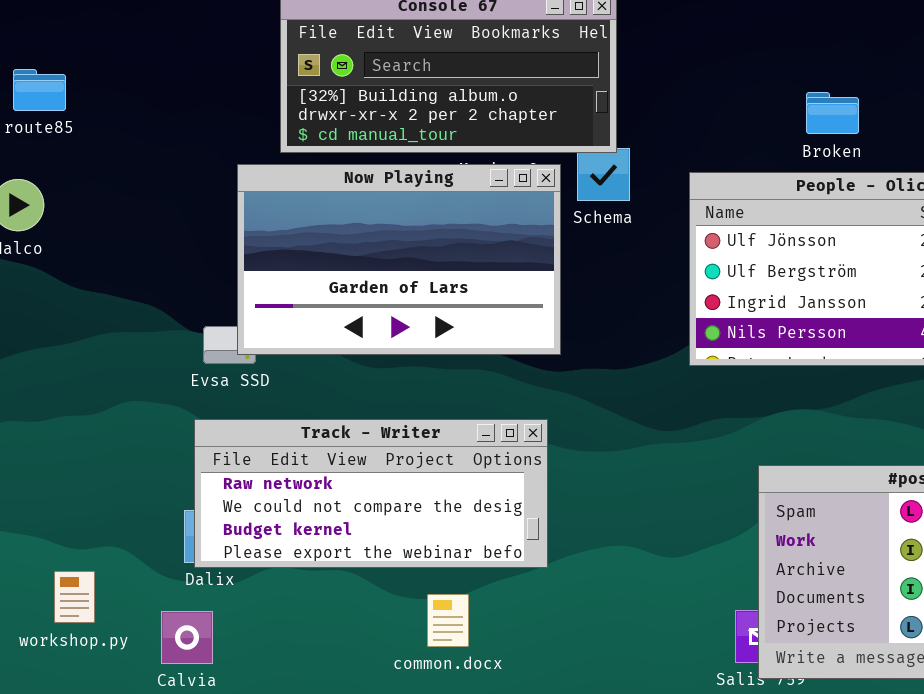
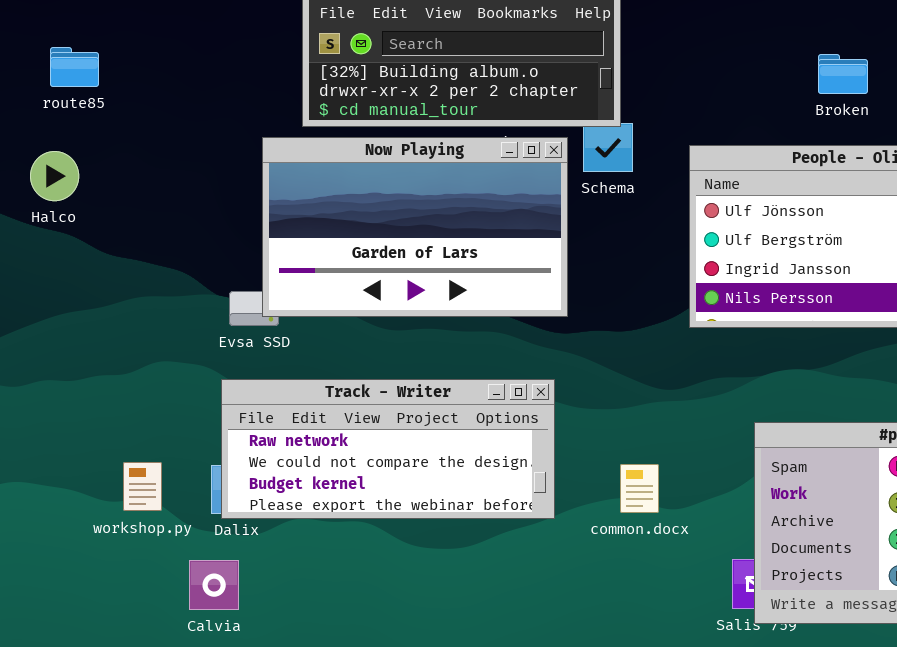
Broken: [806,92,859,134] -> [818,54,868,94], moved
workshop.py: [54,571,95,623] -> [123,462,162,511], moved
common.docx: [427,594,469,647] -> [620,464,659,513], moved

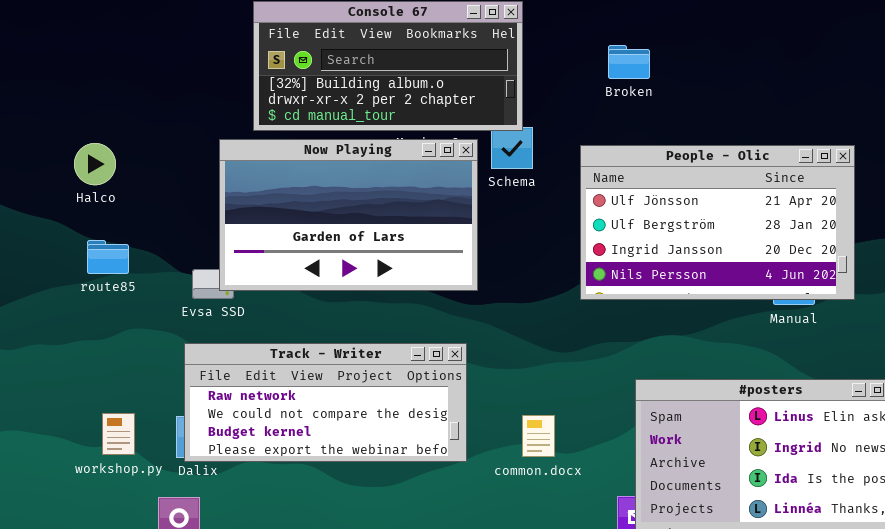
route85: [50,47,99,87] -> [87,240,129,274], moved
Broken: [818,54,868,94] -> [608,45,650,79], moved
Halco: [30,151,79,201] -> [74,143,116,185], moved

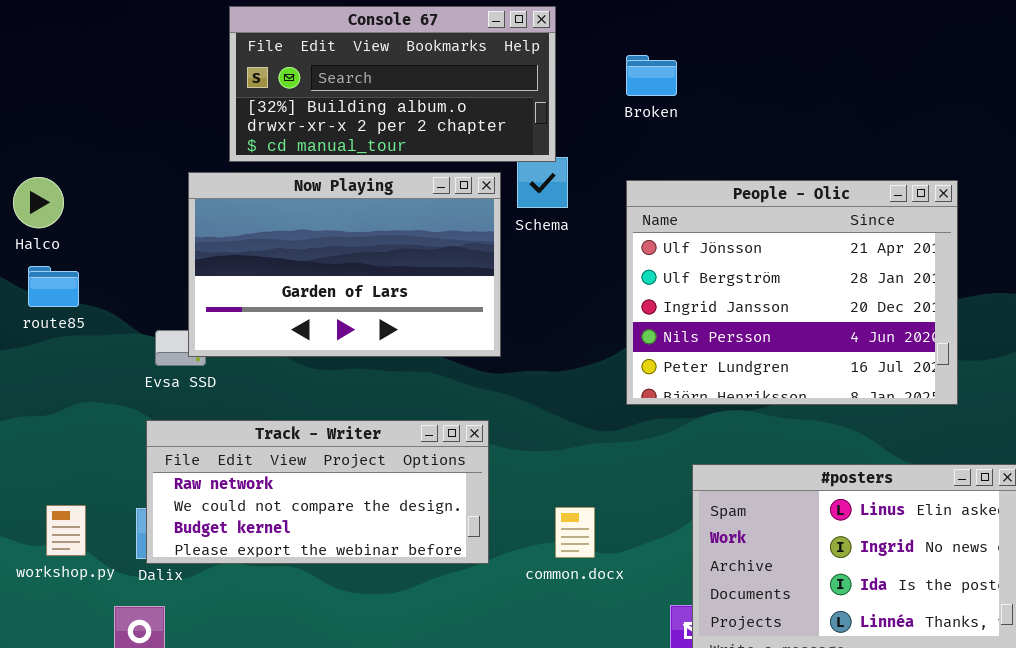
Broken: [608,45,650,79] -> [626,55,677,96], moved
People - Olic: [580,145,855,300] -> [626,180,958,405], resized
route85: [87,240,129,274] -> [28,266,79,307], moved

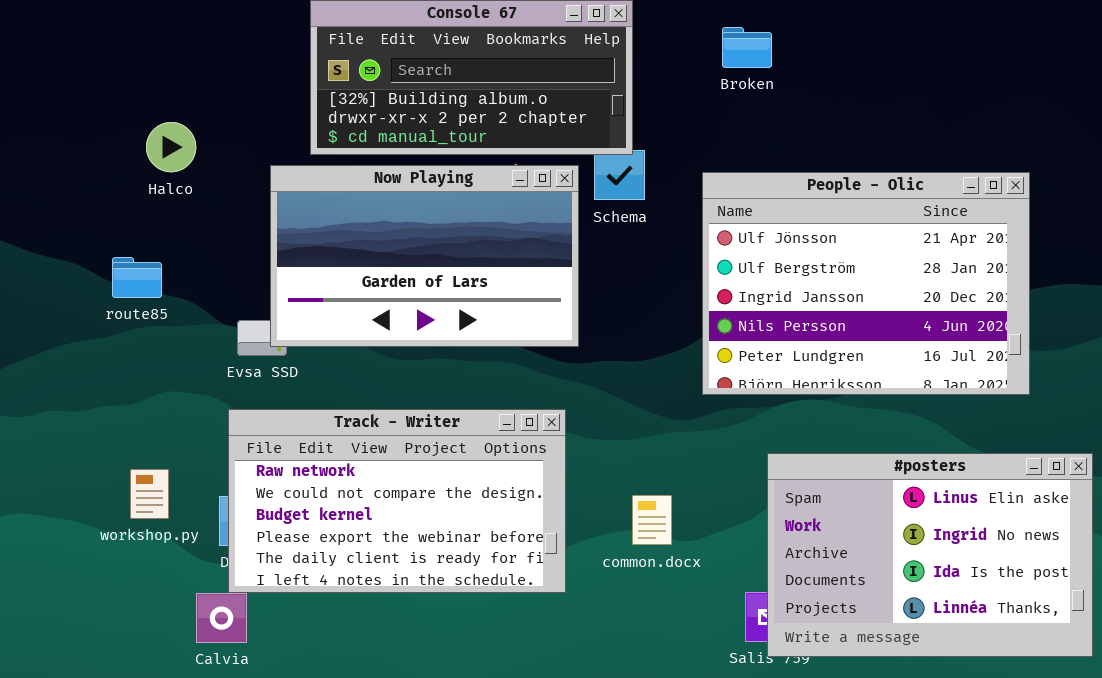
Broken: [626,55,677,96] -> [722,27,772,68], moved
Halco: [13,177,64,228] -> [146,122,196,172], moved
Track - Writer: [146,420,489,564] -> [228,409,566,593], resized
workshop.py: [46,505,86,556] -> [130,469,169,519], moved

